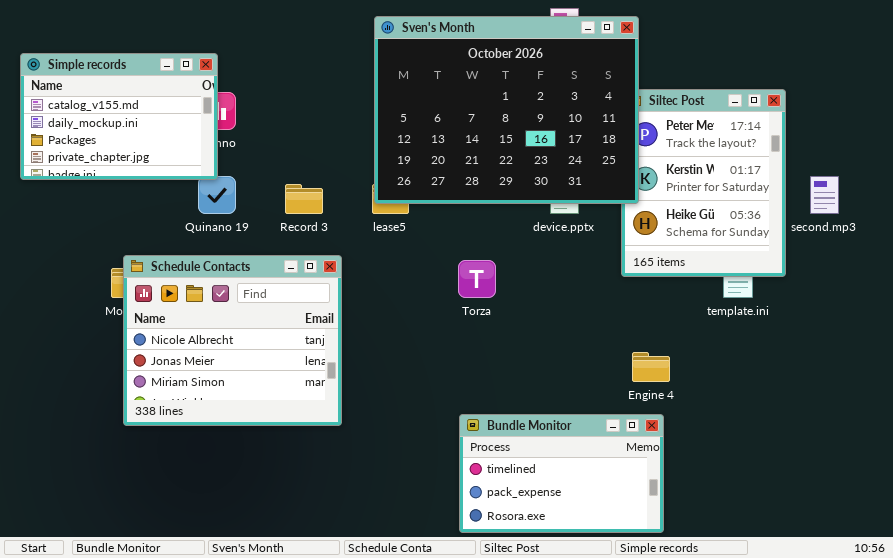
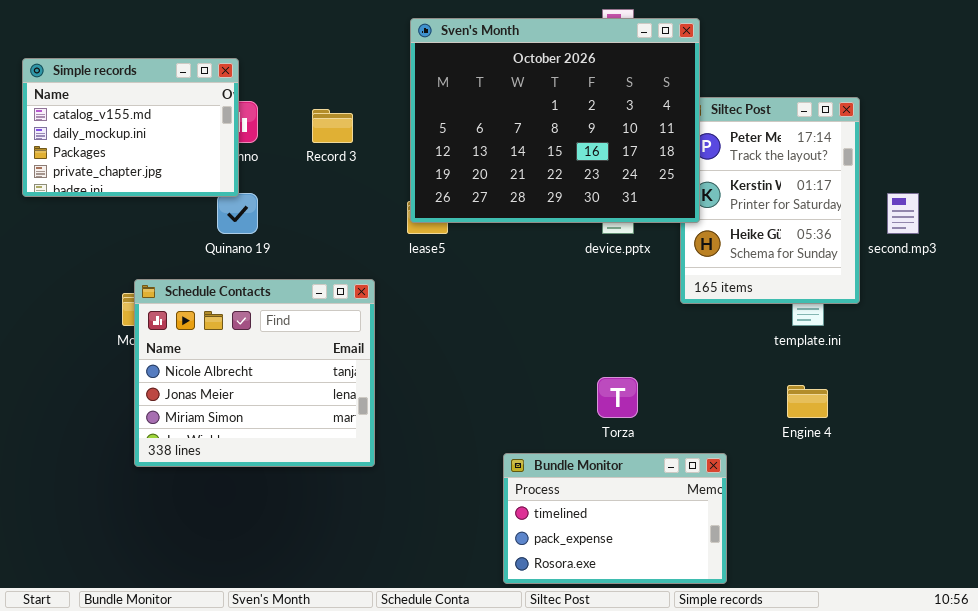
Record 3: [285,184,323,214] -> [312,109,353,143], moved
Torza: [458,260,496,298] -> [597,377,638,418], moved
Engine 4: [632,352,670,382] -> [787,385,828,418], moved

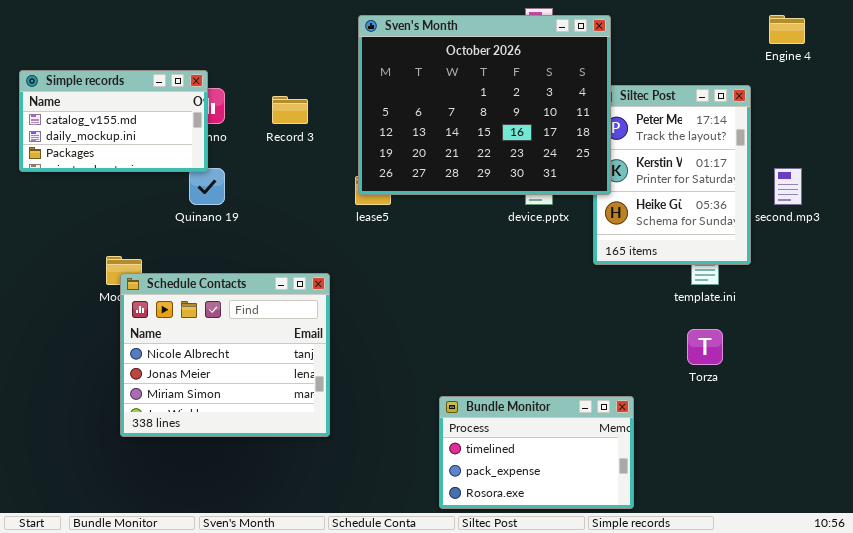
Simple records: [22,58,239,197] -> [19,70,208,172], resized
Schedule Contacts: [134,279,375,467] -> [120,273,330,437], moved
Torza: [597,377,638,418] -> [687,329,723,365], moved
Engine 4: [787,385,828,418] -> [769,15,805,44], moved

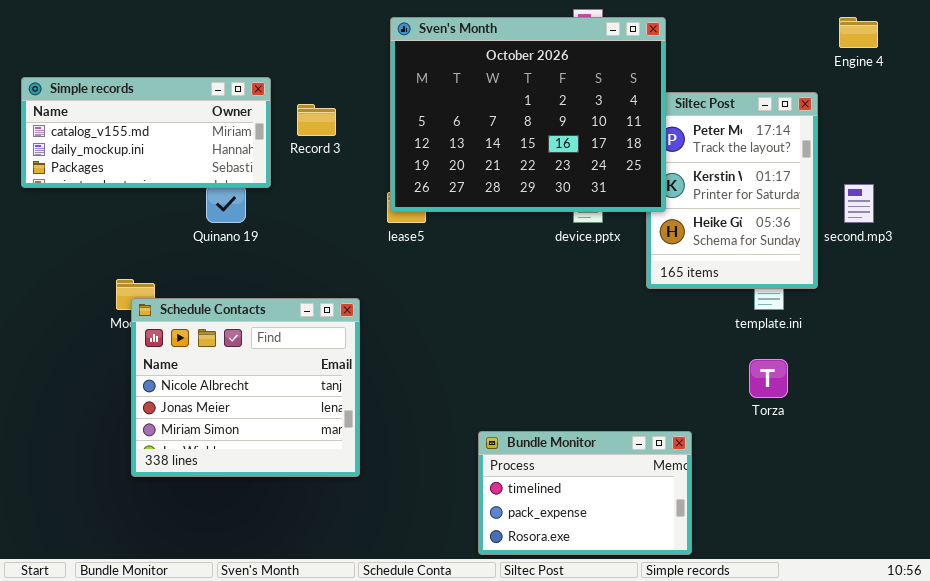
Simple records: [19,70,208,172] -> [21,77,271,188], resized

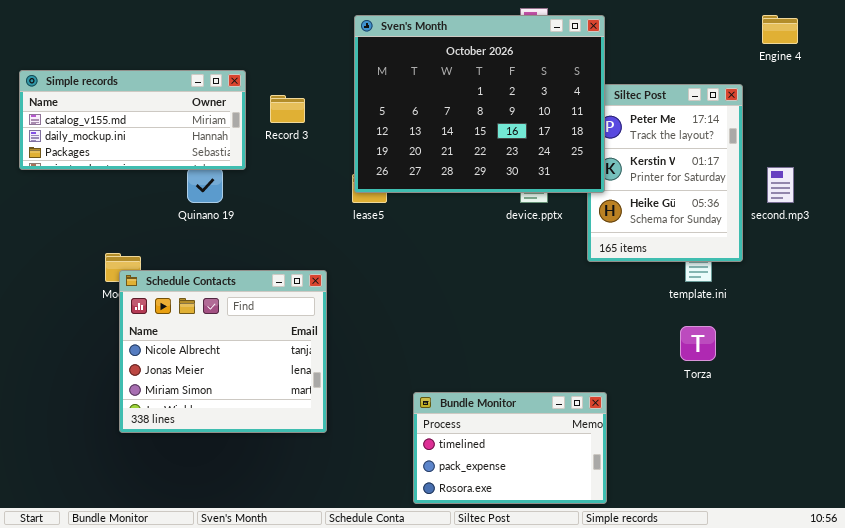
Bundle Monitor: [478,431,692,555] -> [413,392,607,504], moved

